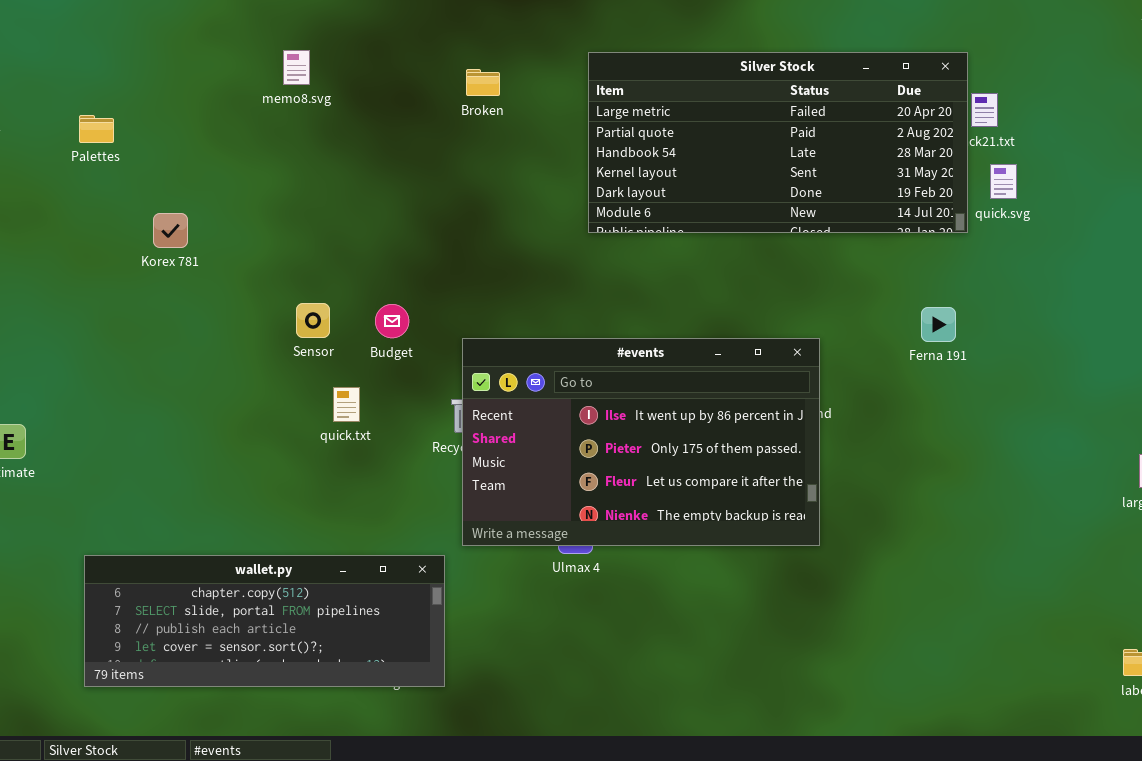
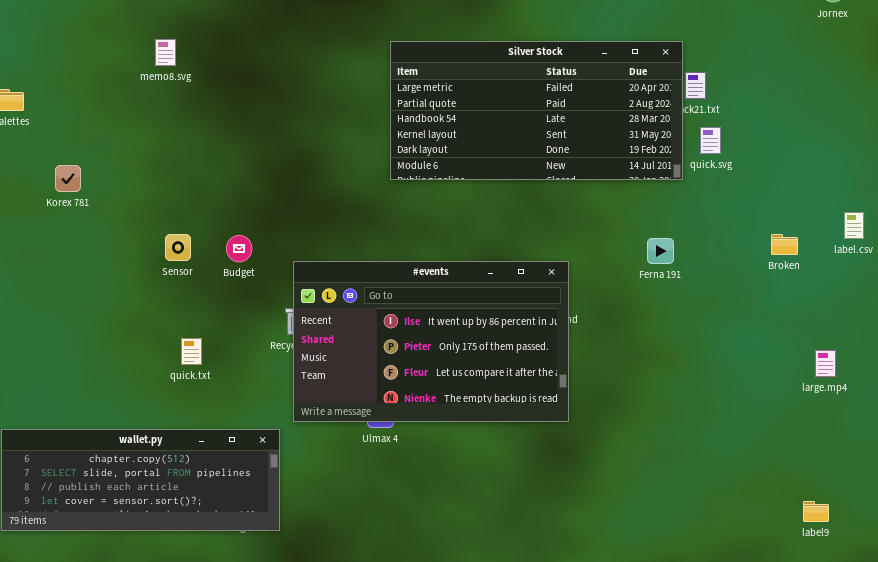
Broken: [466,69,500,96] -> [771,234,798,255], moved
quick.txt: [333,387,360,422] -> [181,338,202,365], moved

